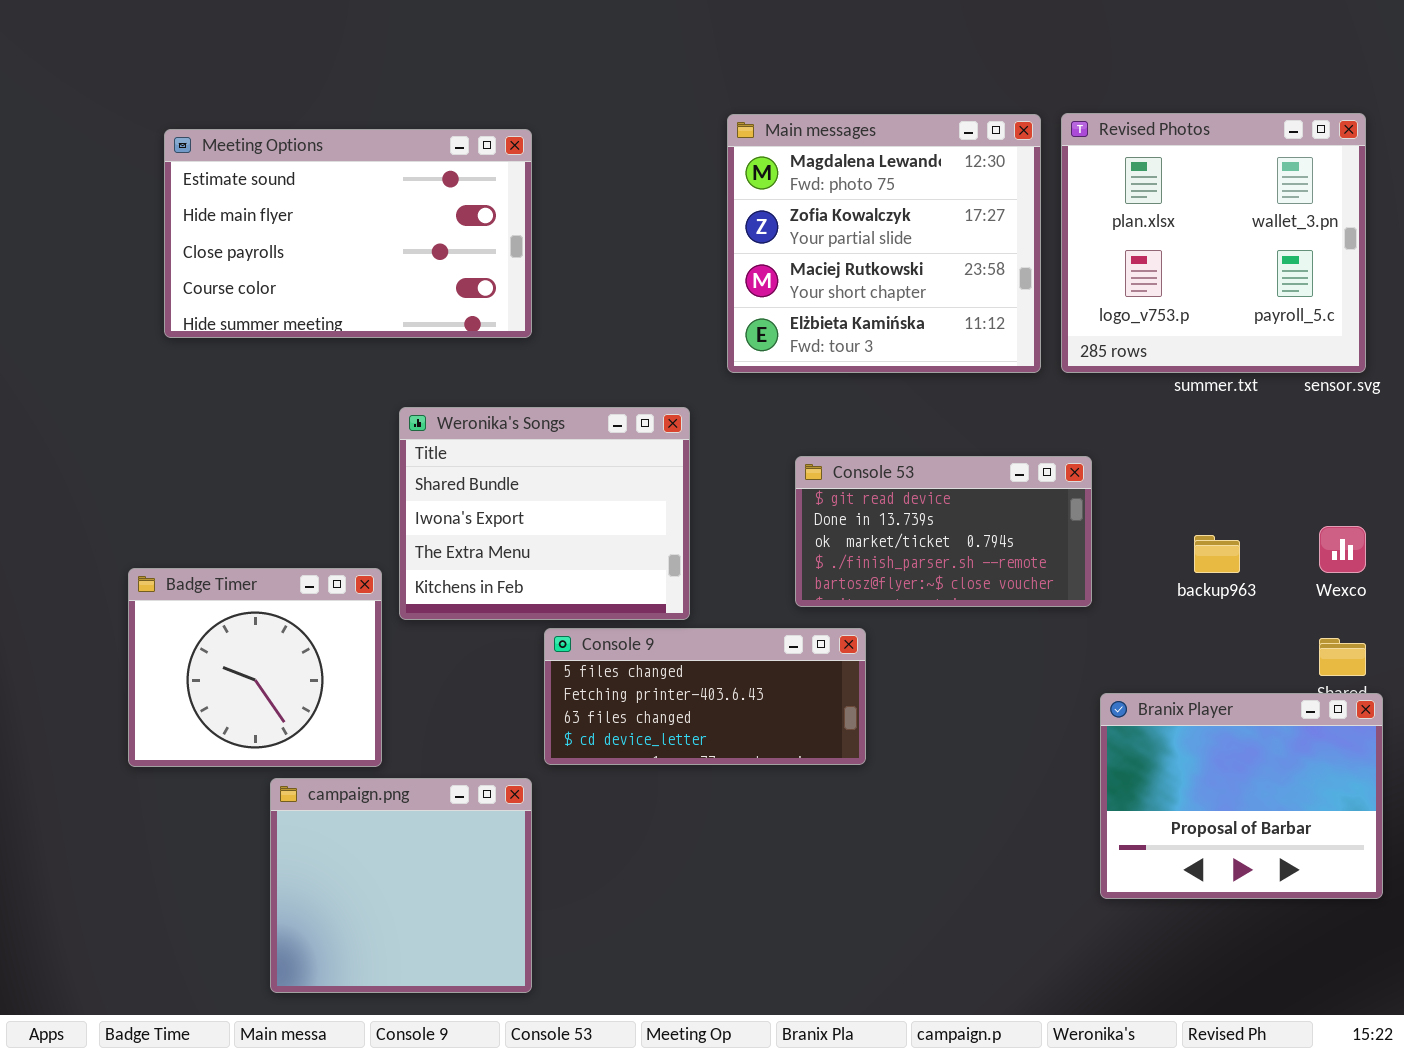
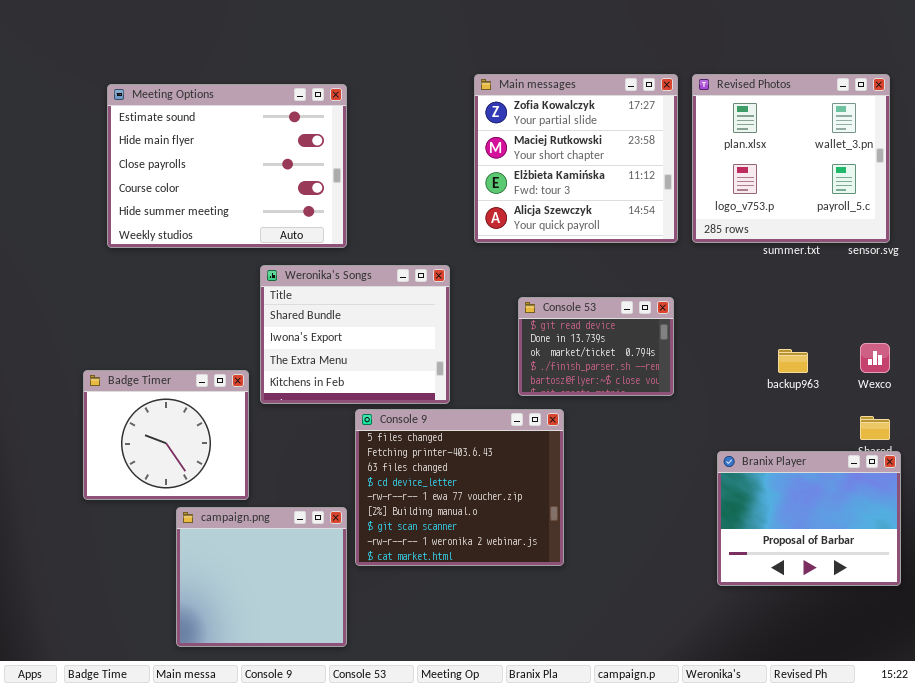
Main messages: [727,114,1041,373] -> [474,74,678,243], scrolled down 1 row
Meeting Options: [164,129,532,338] -> [107,84,347,248], resized
Console 53: [795,456,1092,607] -> [518,297,674,396], resized
Console 9: [544,628,866,765] -> [355,409,564,566], resized

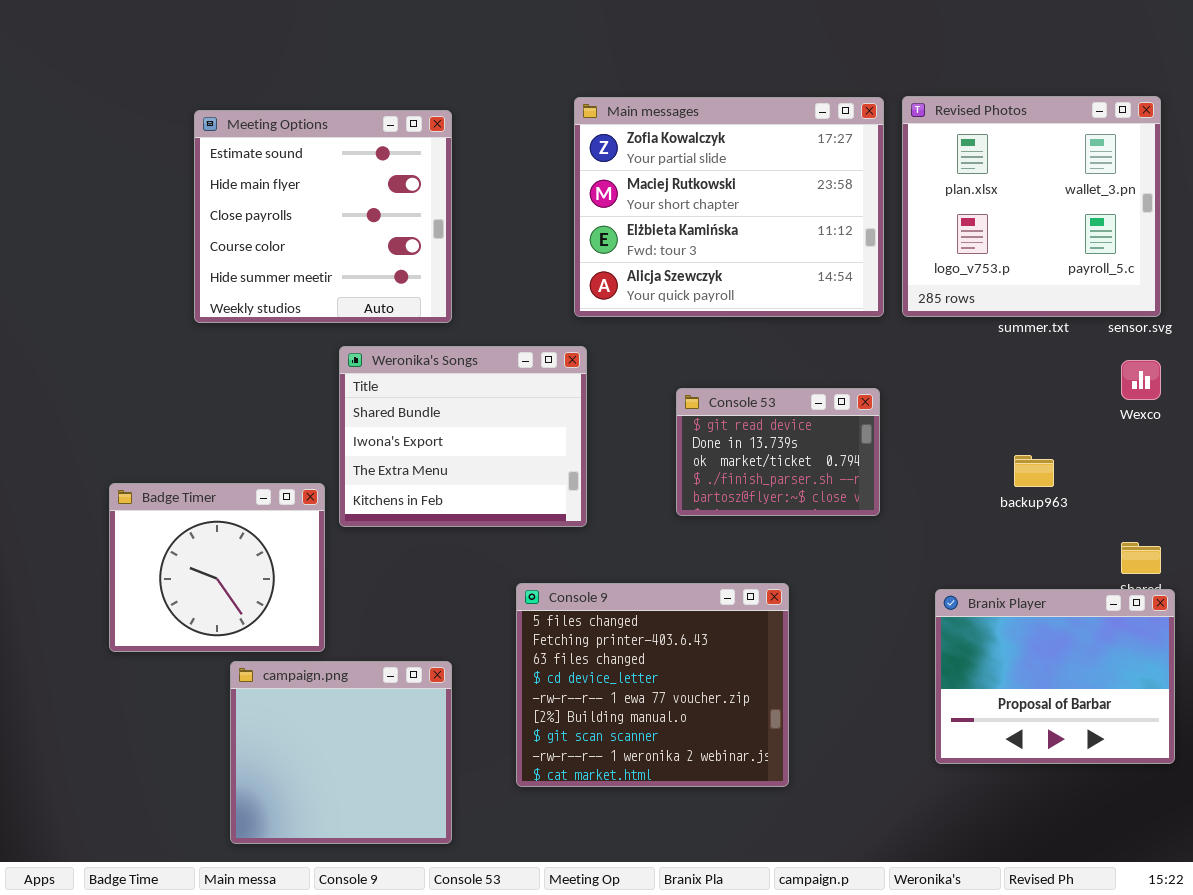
Main messages: [474,74,678,243] -> [574,97,884,317], resized
Meeting Options: [107,84,347,248] -> [194,110,452,323], resized
Wexco: [860,343,890,373] -> [1121,360,1161,400], moved
Console 9: [355,409,564,566] -> [516,583,789,787], moved

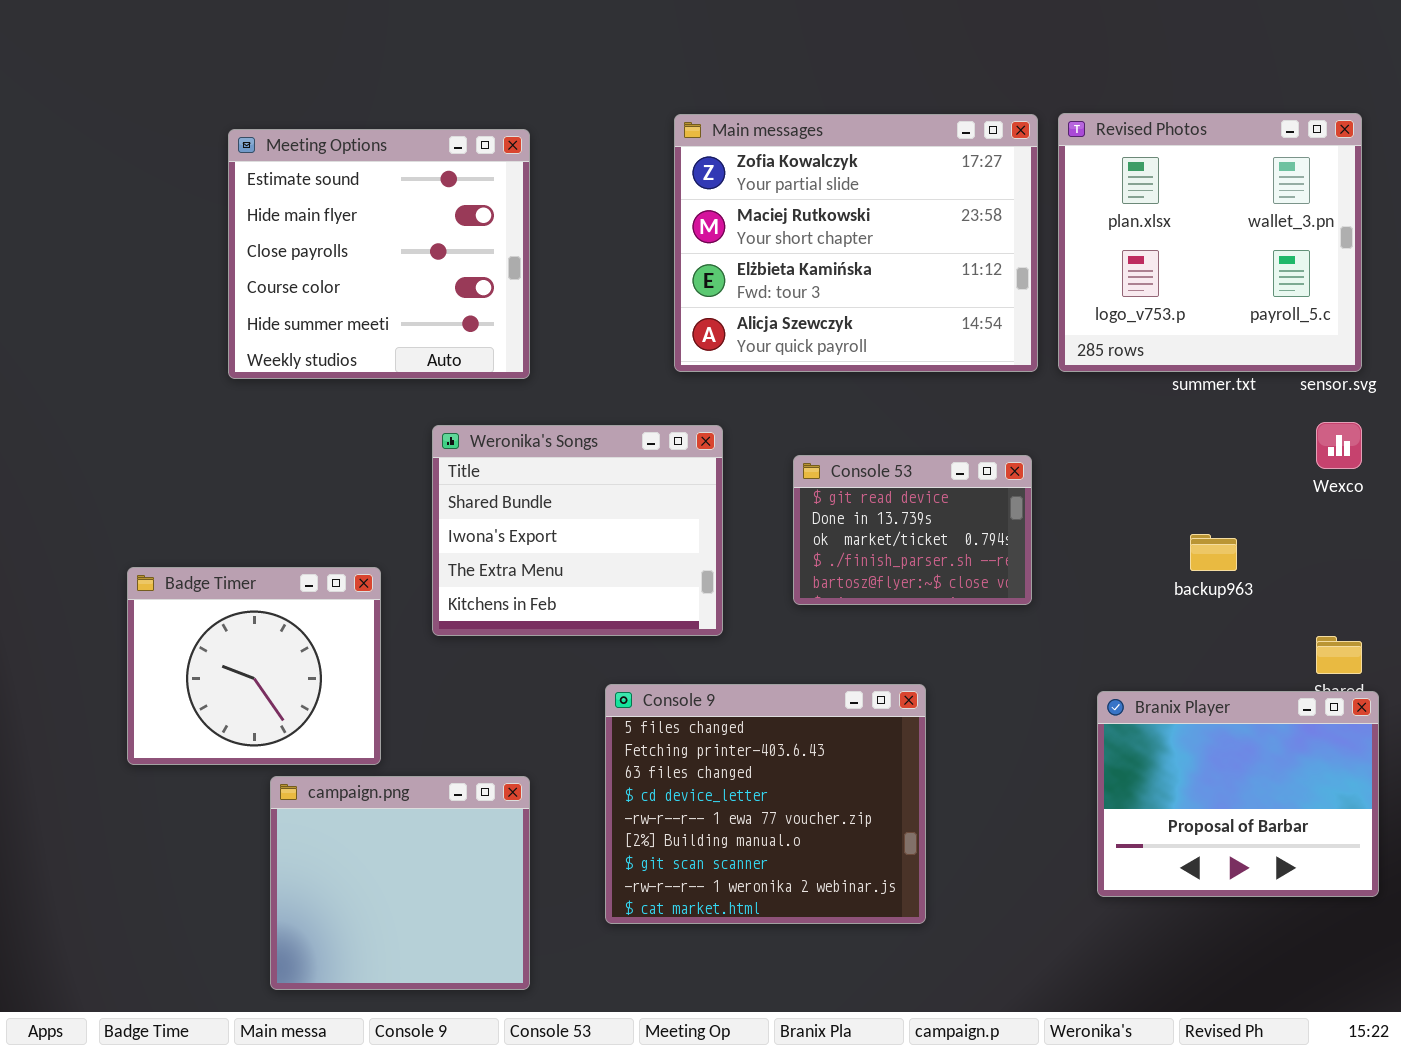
Weronika's Songs: [339,346,587,527] -> [432,425,723,636], moved

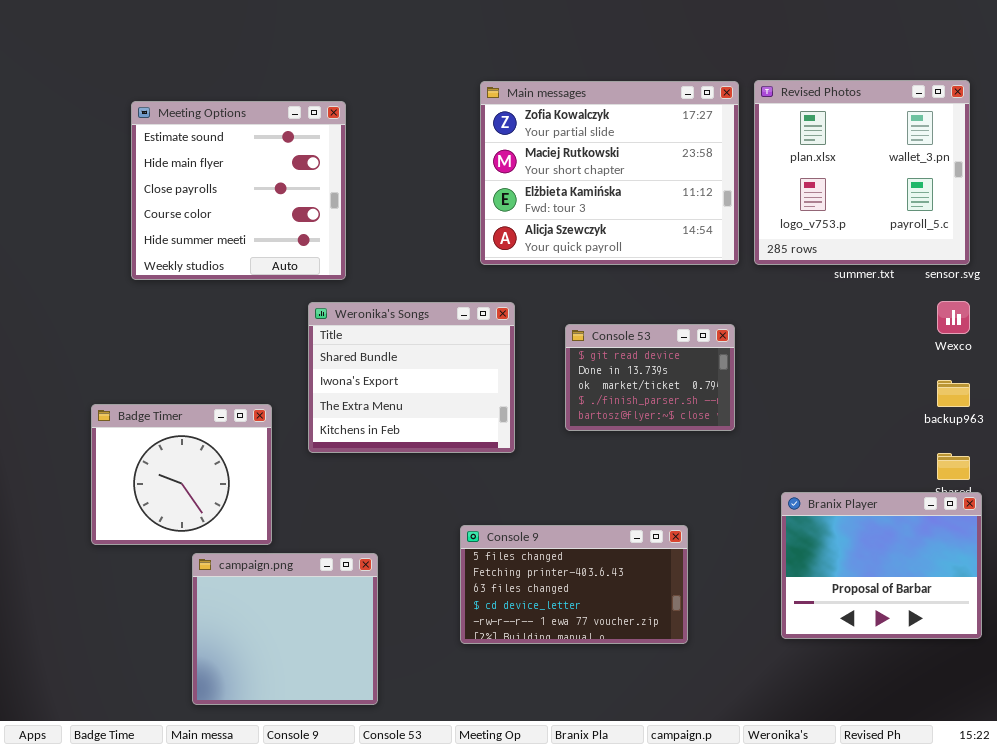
Meeting Options: [228,129,530,379] -> [131,101,346,280], moved
backup963: [1190,534,1237,571] -> [937,380,970,407], moved
Console 9: [605,684,926,924] -> [460,525,688,644], moved, resized

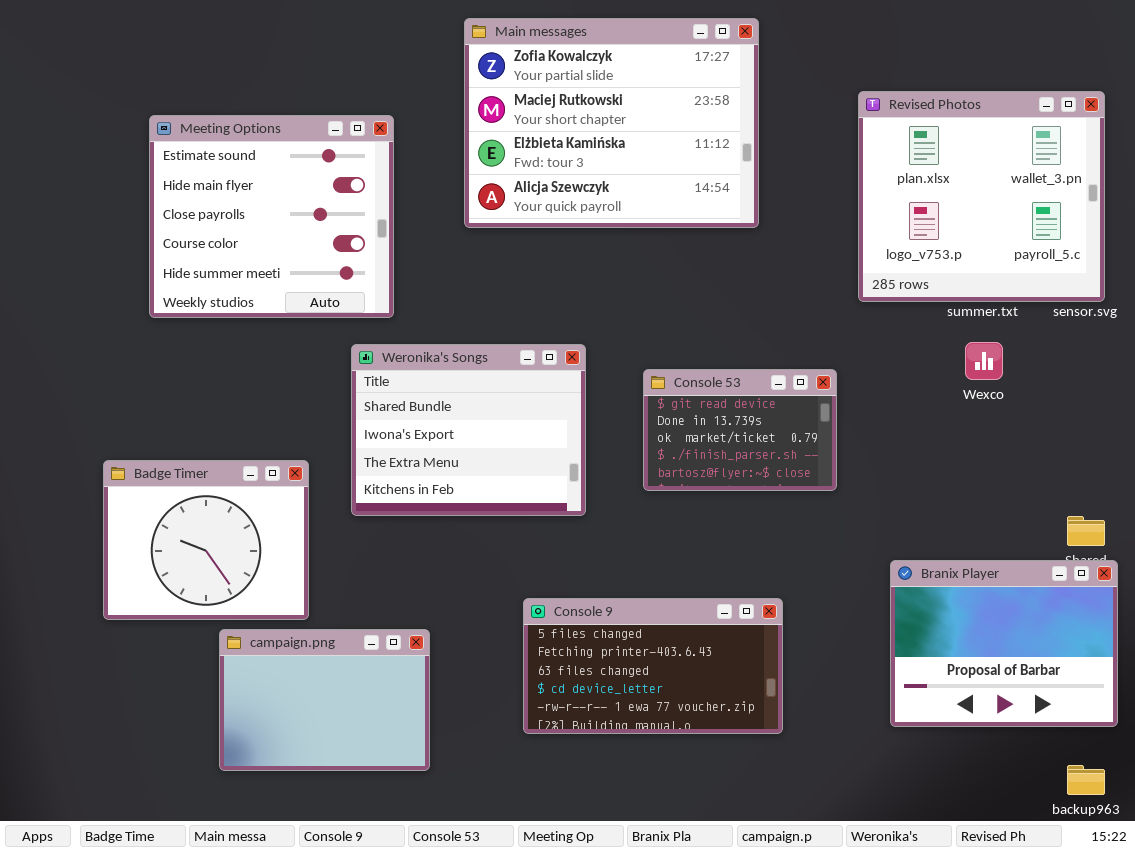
Main messages: [480,81,739,265] -> [464,18,759,228], moved
Wexco: [937,301,970,334] -> [965,342,1003,380], moved
backup963: [937,380,970,407] -> [1067,765,1105,795], moved
campaign.png: [192,553,378,705] -> [219,629,430,771], resized

